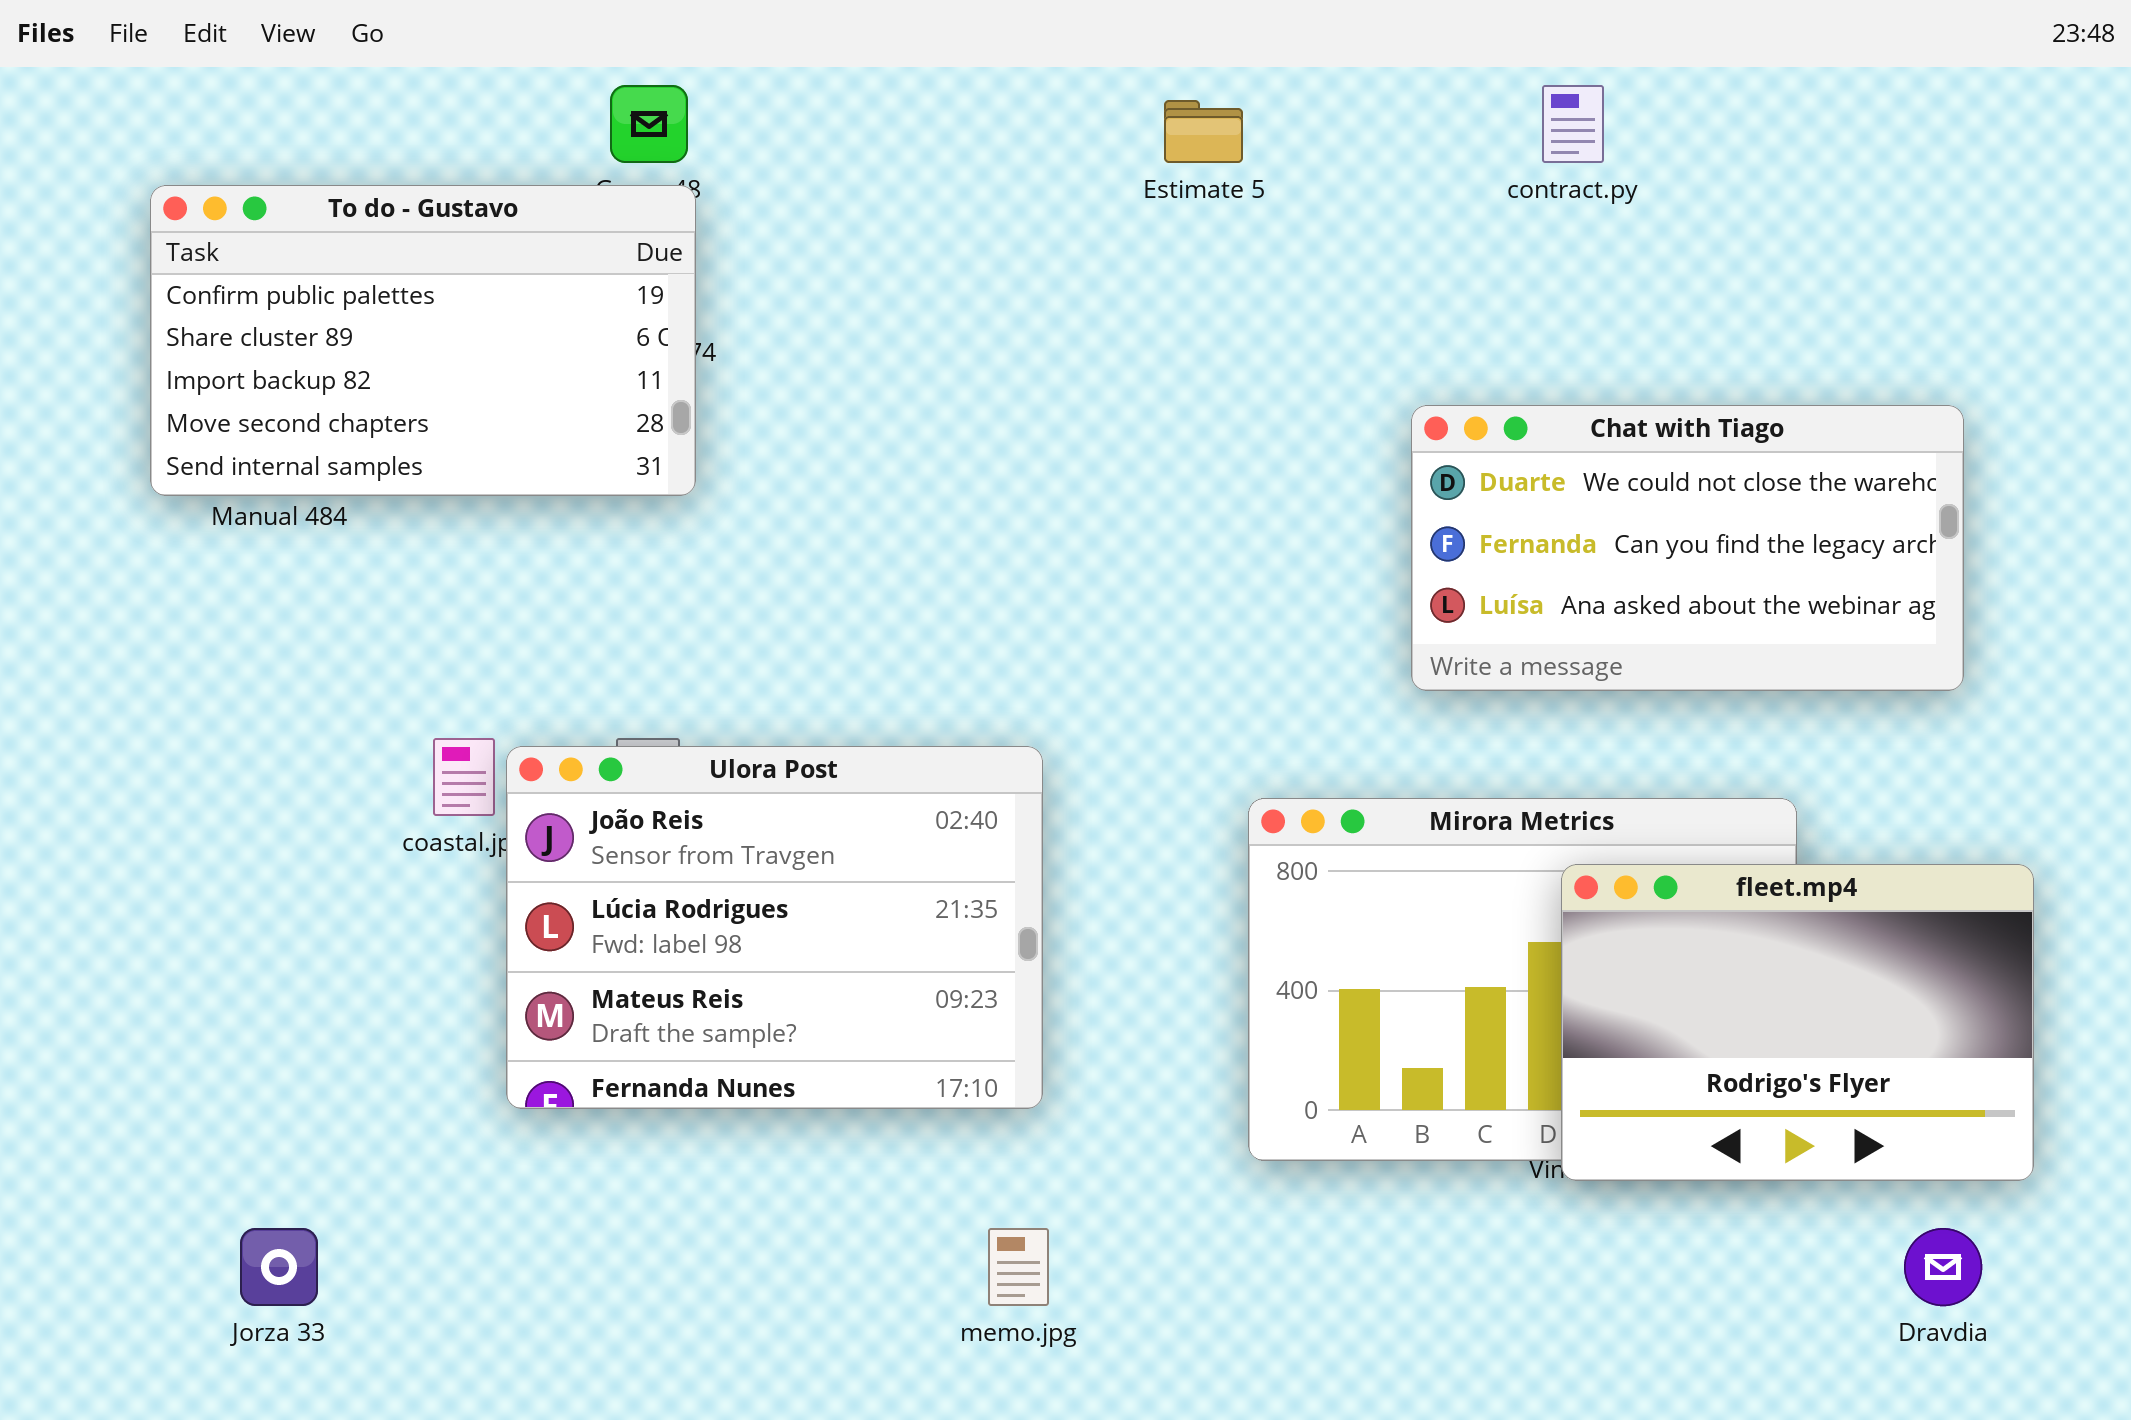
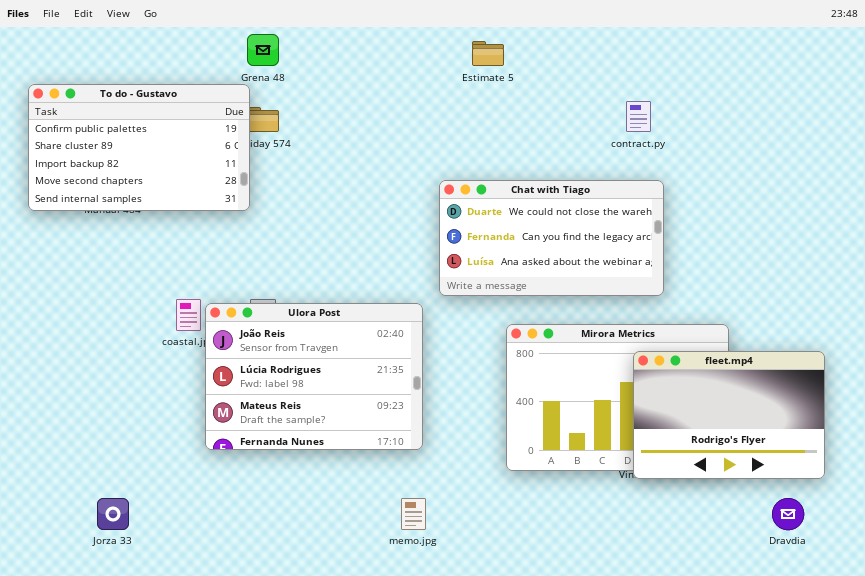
contract.py: [1542,85,1604,163] -> [626,101,651,132], moved
To do - Gustavo: [150,185,696,496] -> [28,84,250,211], moved
Chat with Tiago: [1411,405,1964,691] -> [439,180,664,296], moved

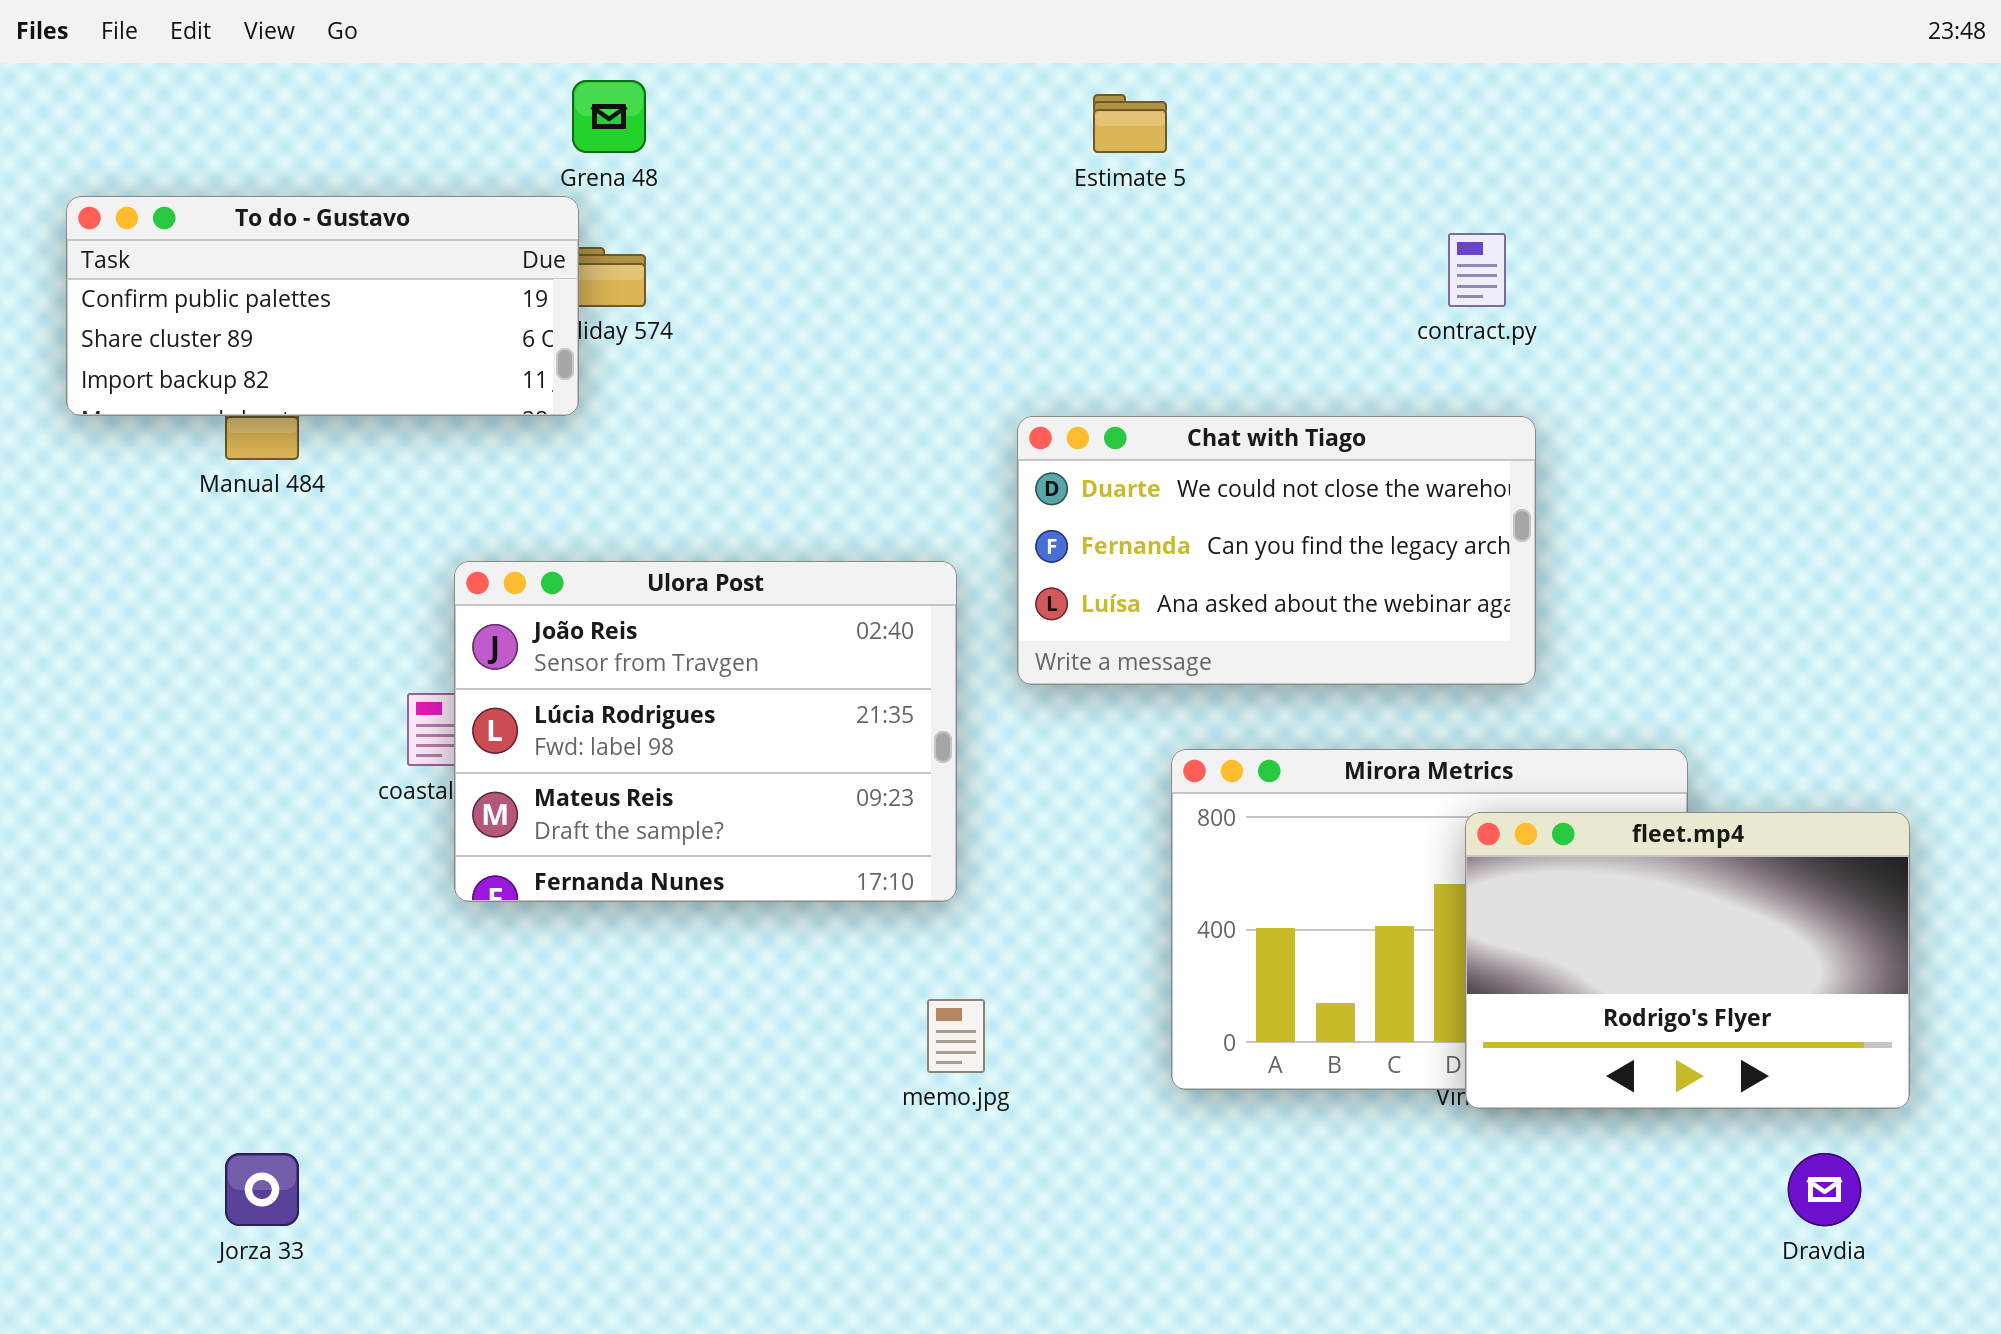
To do - Gustavo: [28,84,250,211] -> [66,196,579,416], resized
Ulora Post: [205,303,423,450] -> [454,561,957,902], moved
memo.jpg: [401,498,426,530] -> [927,999,985,1073], moved

